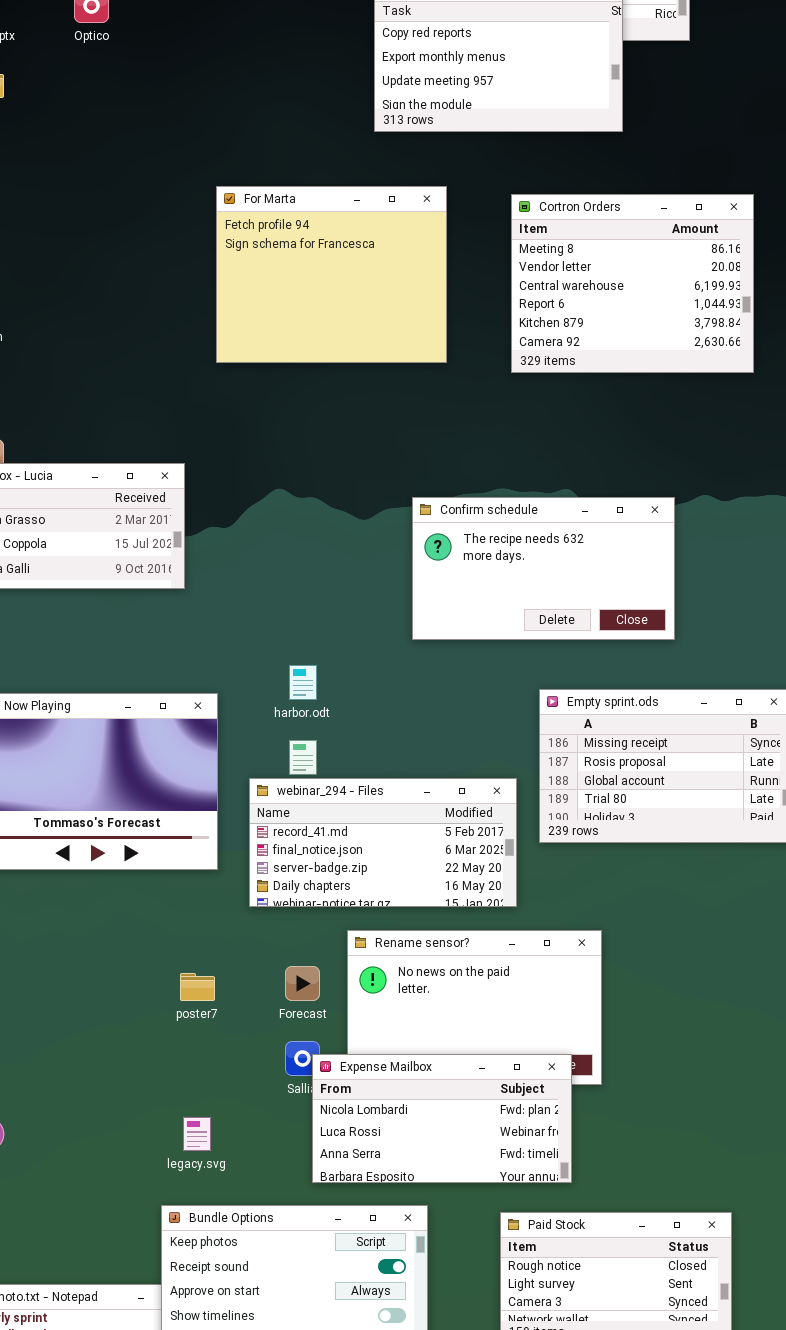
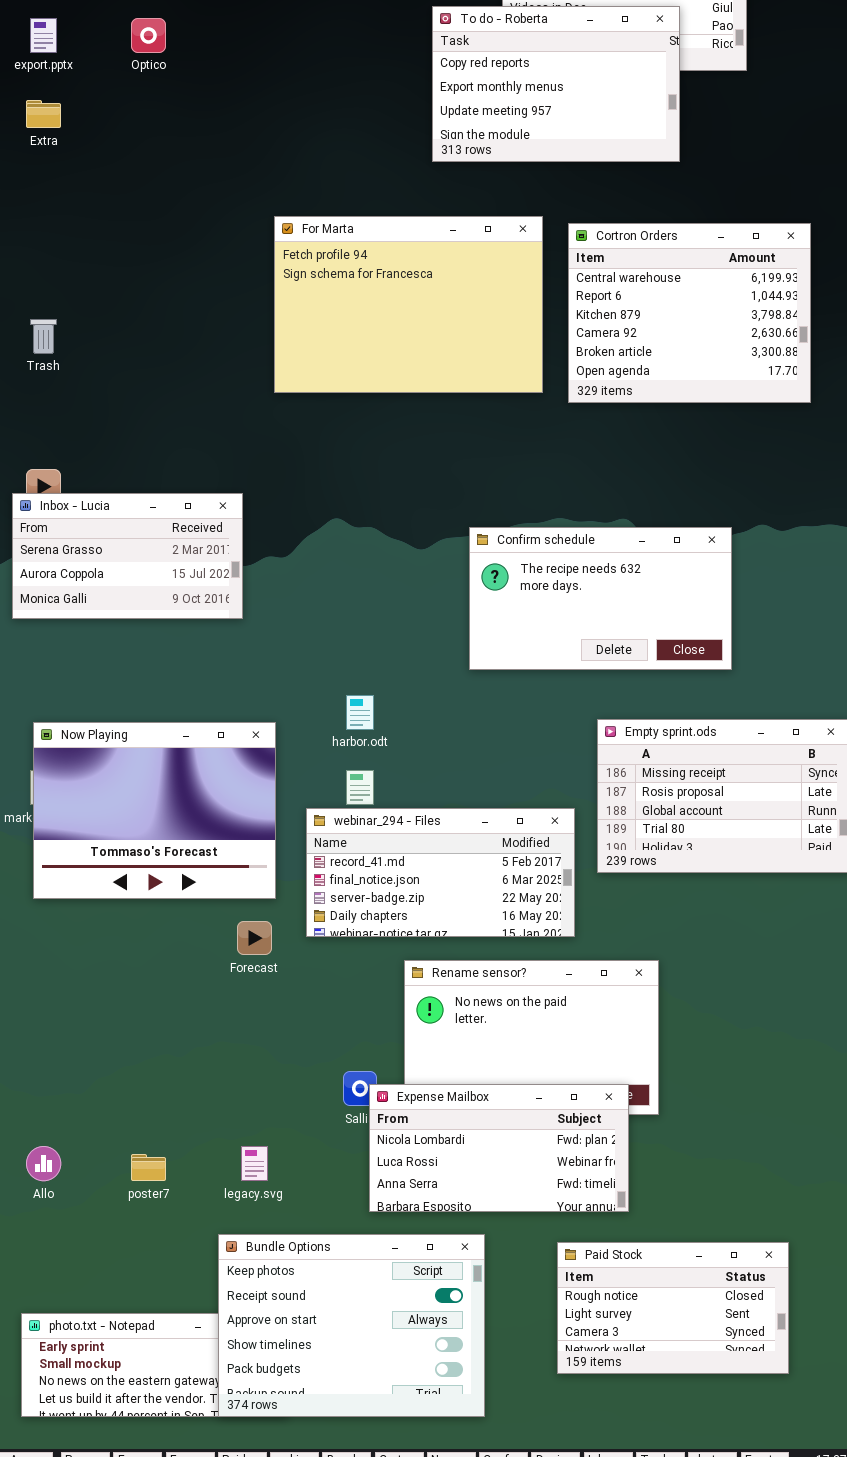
For Marta: [216,186,447,363] -> [274,216,543,393], resized
Cortron Orders: [511,194,754,373] -> [568,223,811,403], scrolled down 2 rows
Forecast: [285,966,320,1001] -> [237,921,272,955], moved
poster7: [180,973,215,1001] -> [131,1154,166,1181], moved

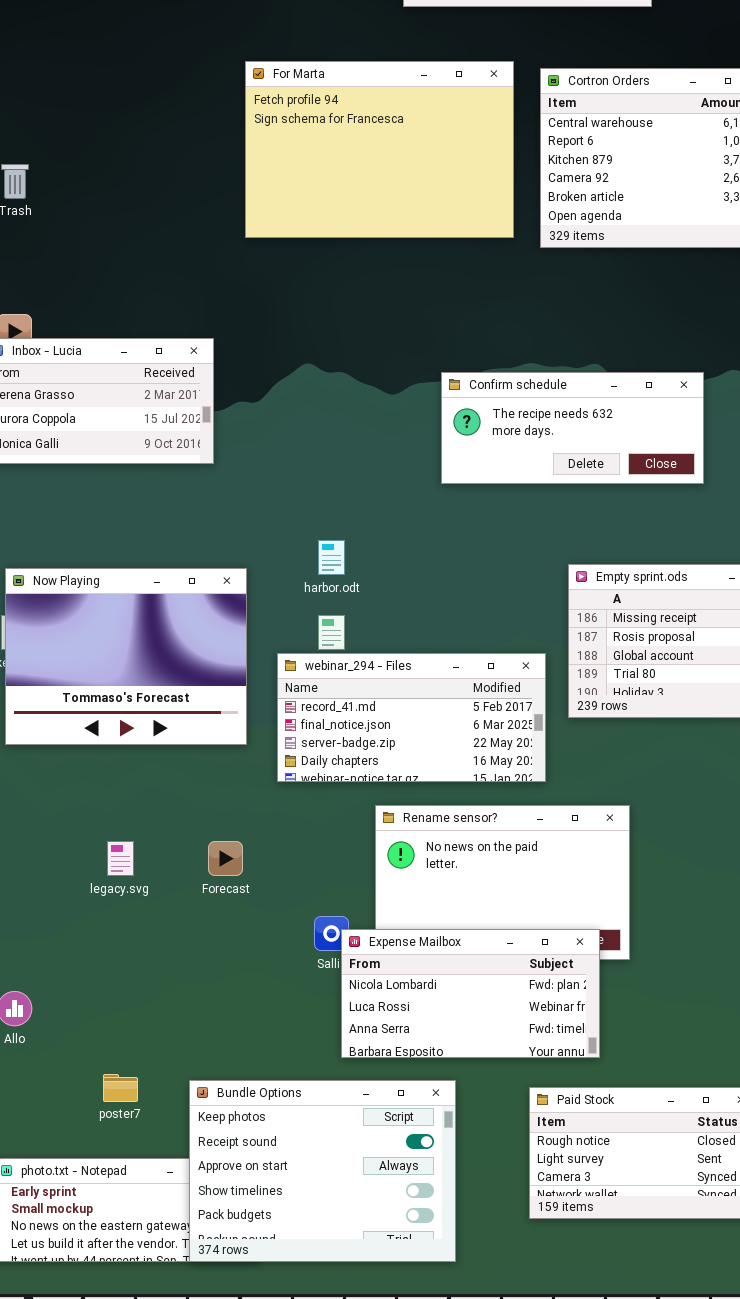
Confirm schedule: [469,527,732,670] -> [441,372,704,484], resized
Forecast: [237,921,272,955] -> [208,841,243,876], moved
legacy.svg: [241,1146,268,1181] -> [107,841,134,876], moved
poster7: [131,1154,166,1181] -> [103,1074,138,1102], moved

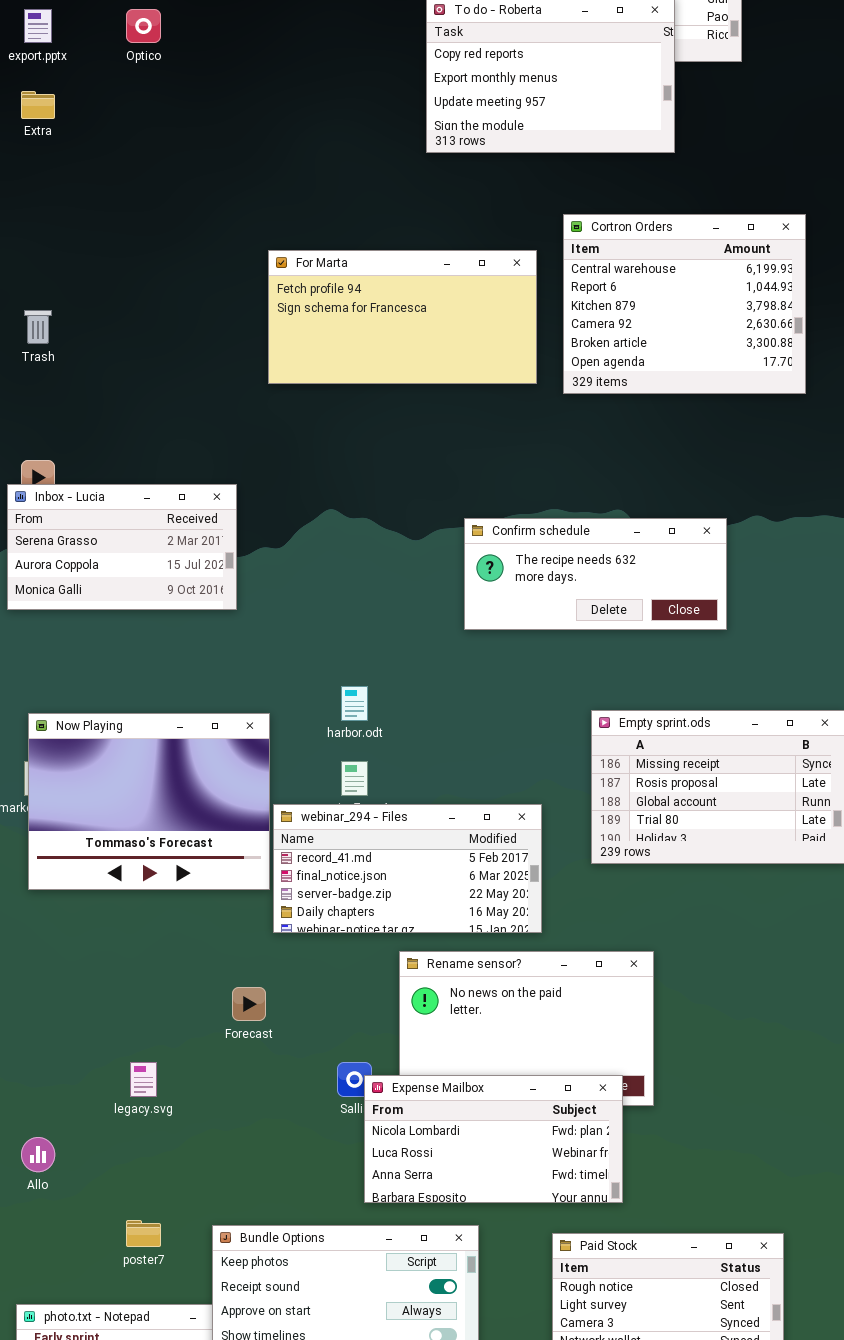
For Marta: [245,61,514,238] -> [268,250,537,384], resized
webinar_294 - Files: [277,653,546,782] -> [273,804,542,933], moved
legacy.svg: [107,841,134,876] -> [130,1062,157,1097], moved

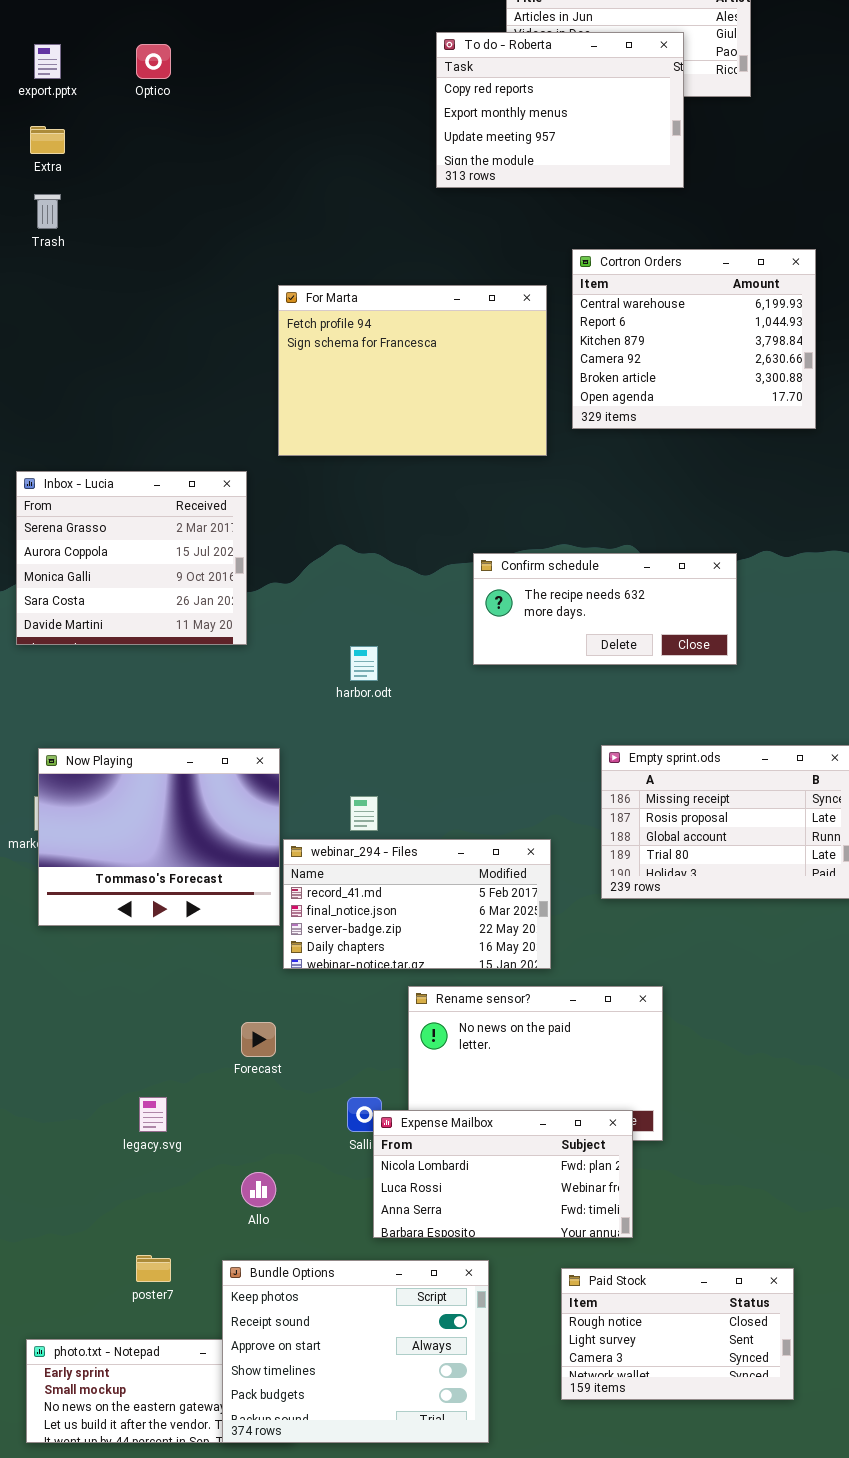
For Marta: [268,250,537,384] -> [278,285,547,456], resized
Trash: [24,310,52,344] -> [34,194,61,229], moved
Inbox - Lucia: [7,484,237,610] -> [16,471,247,645], resized
harbor.odt: [341,686,368,721] -> [350,646,378,681], moved
Allo: [21,1137,55,1172] -> [241,1172,276,1207], moved

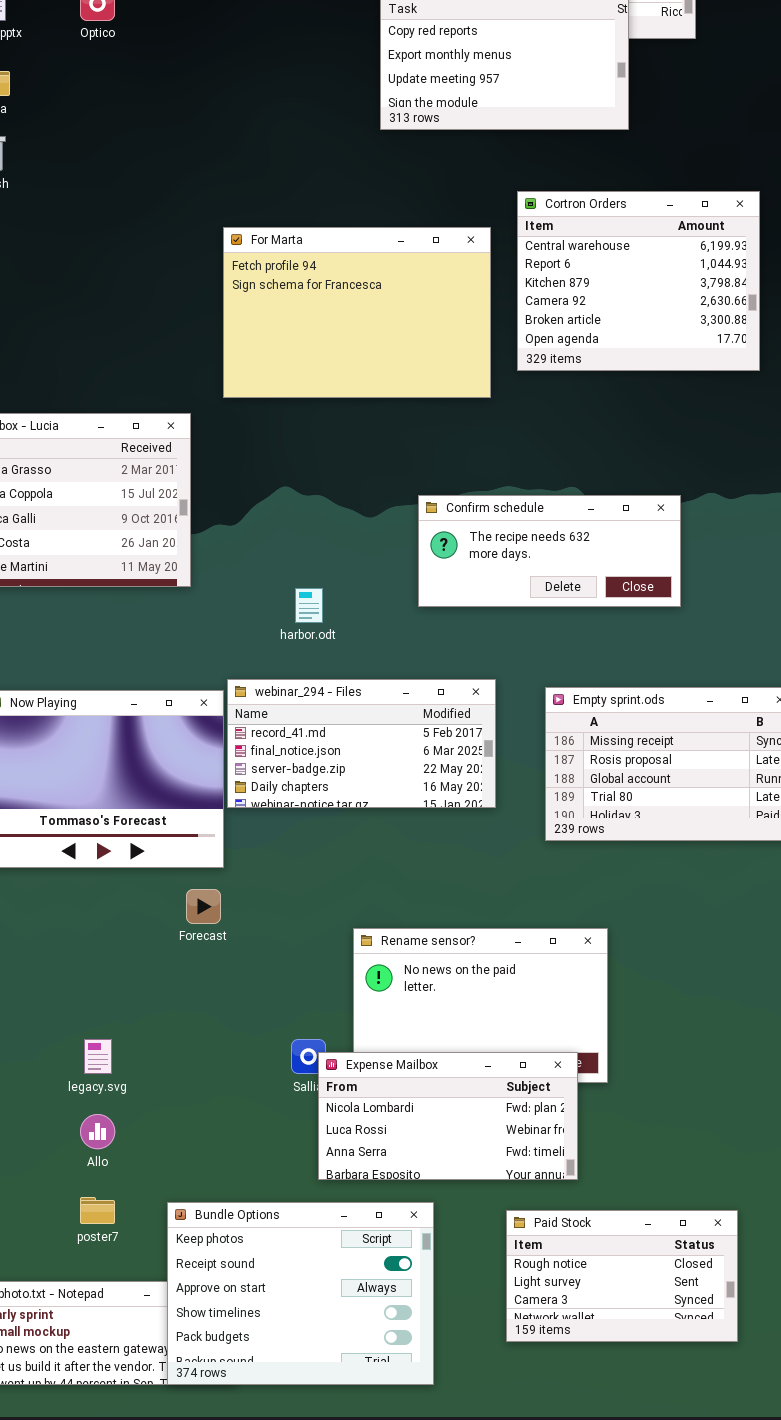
webinar_294 - Files: [283,839,551,969] -> [227,679,496,808], moved
Forecast: [241,1022,276,1057] -> [186,889,221,924], moved
Allo: [241,1172,276,1207] -> [80,1114,115,1149], moved

